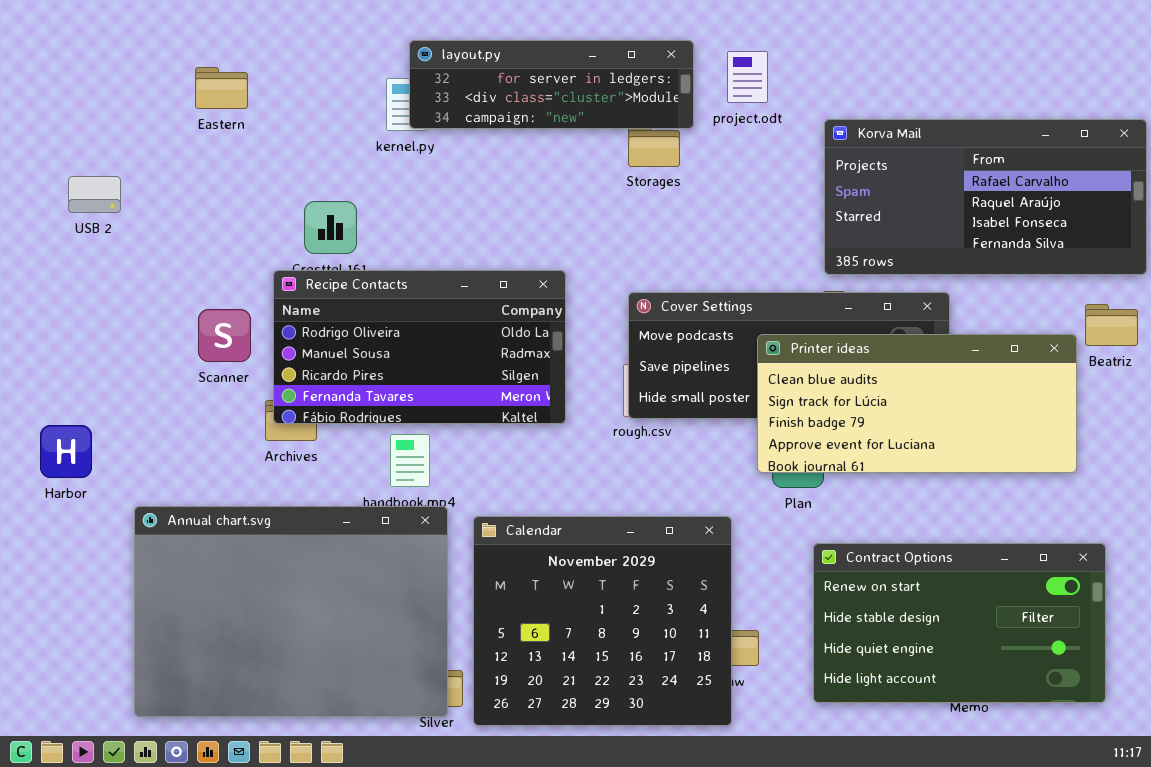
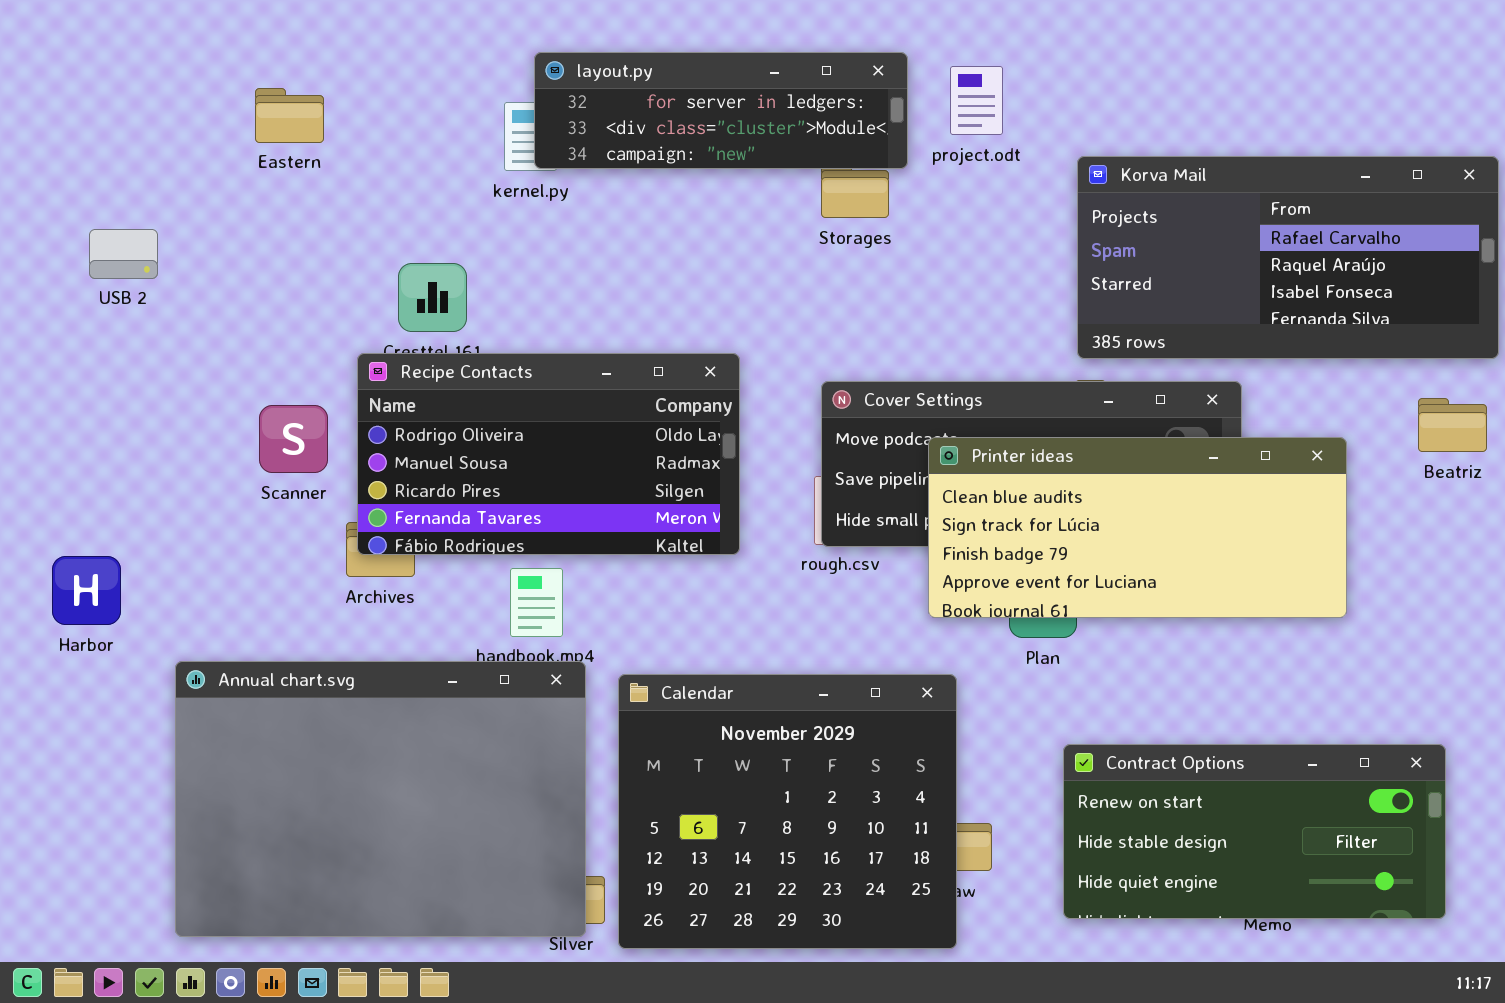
Printer ideas: [757,334,1077,473] -> [928,437,1347,618], moved
Contract Options: [813,543,1106,703] -> [1063,744,1446,919], resized

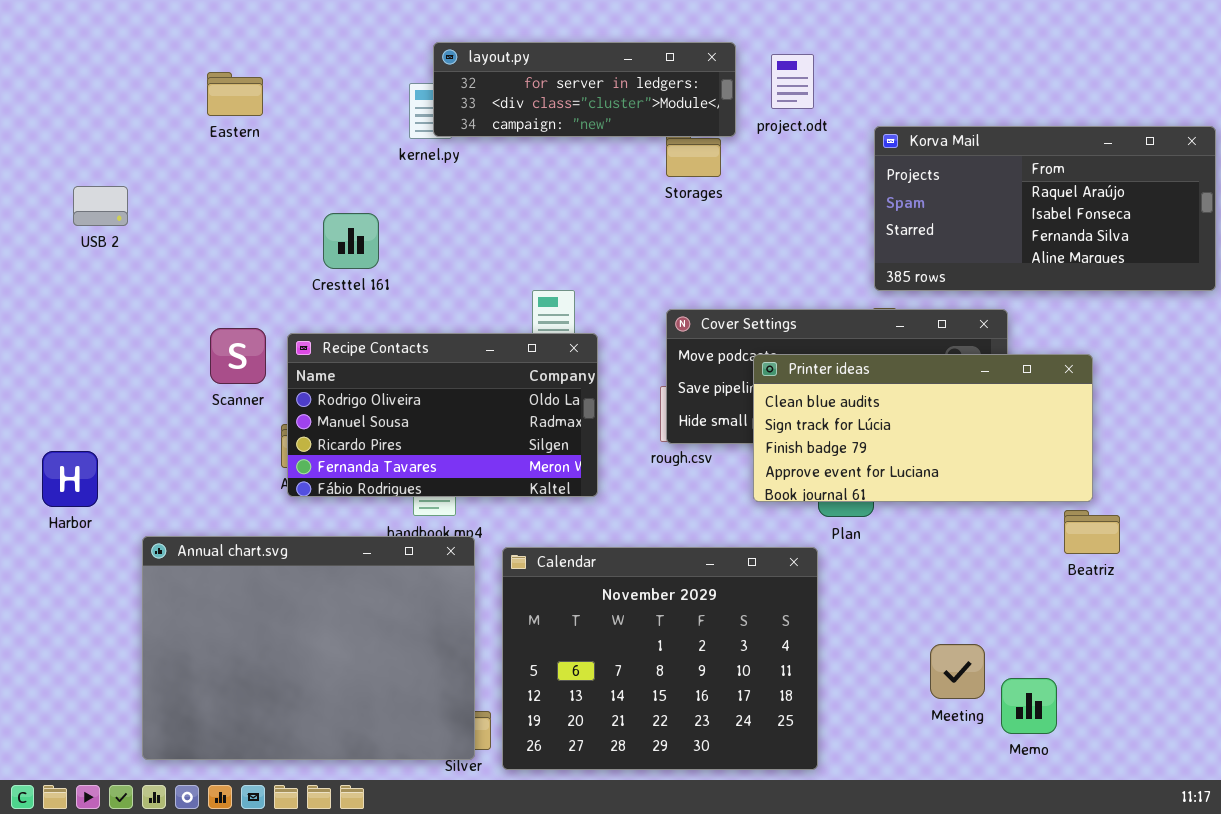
Korva Mail: [1077,156,1499,359] -> [874,126,1216,291], scrolled down 1 row
Recipe Contacts: [357,353,740,555] -> [287,333,598,497], moved
Beatriz: [1418,398,1487,452] -> [1064,510,1120,554], moved
Calendar: [618,674,957,949] -> [502,547,818,770], resized
Contract Options: [1063,744,1446,919] -> none, closed

